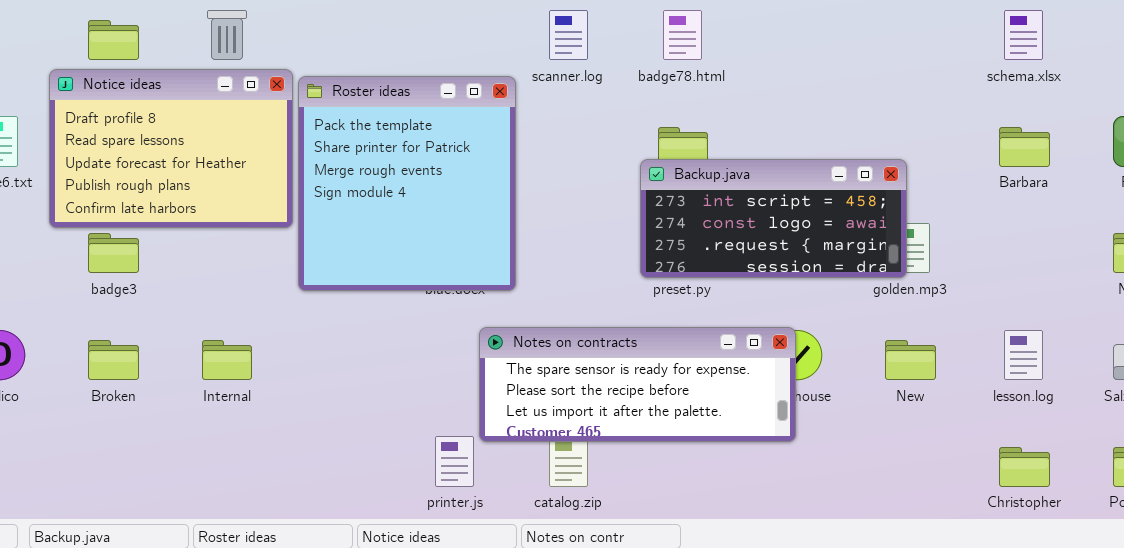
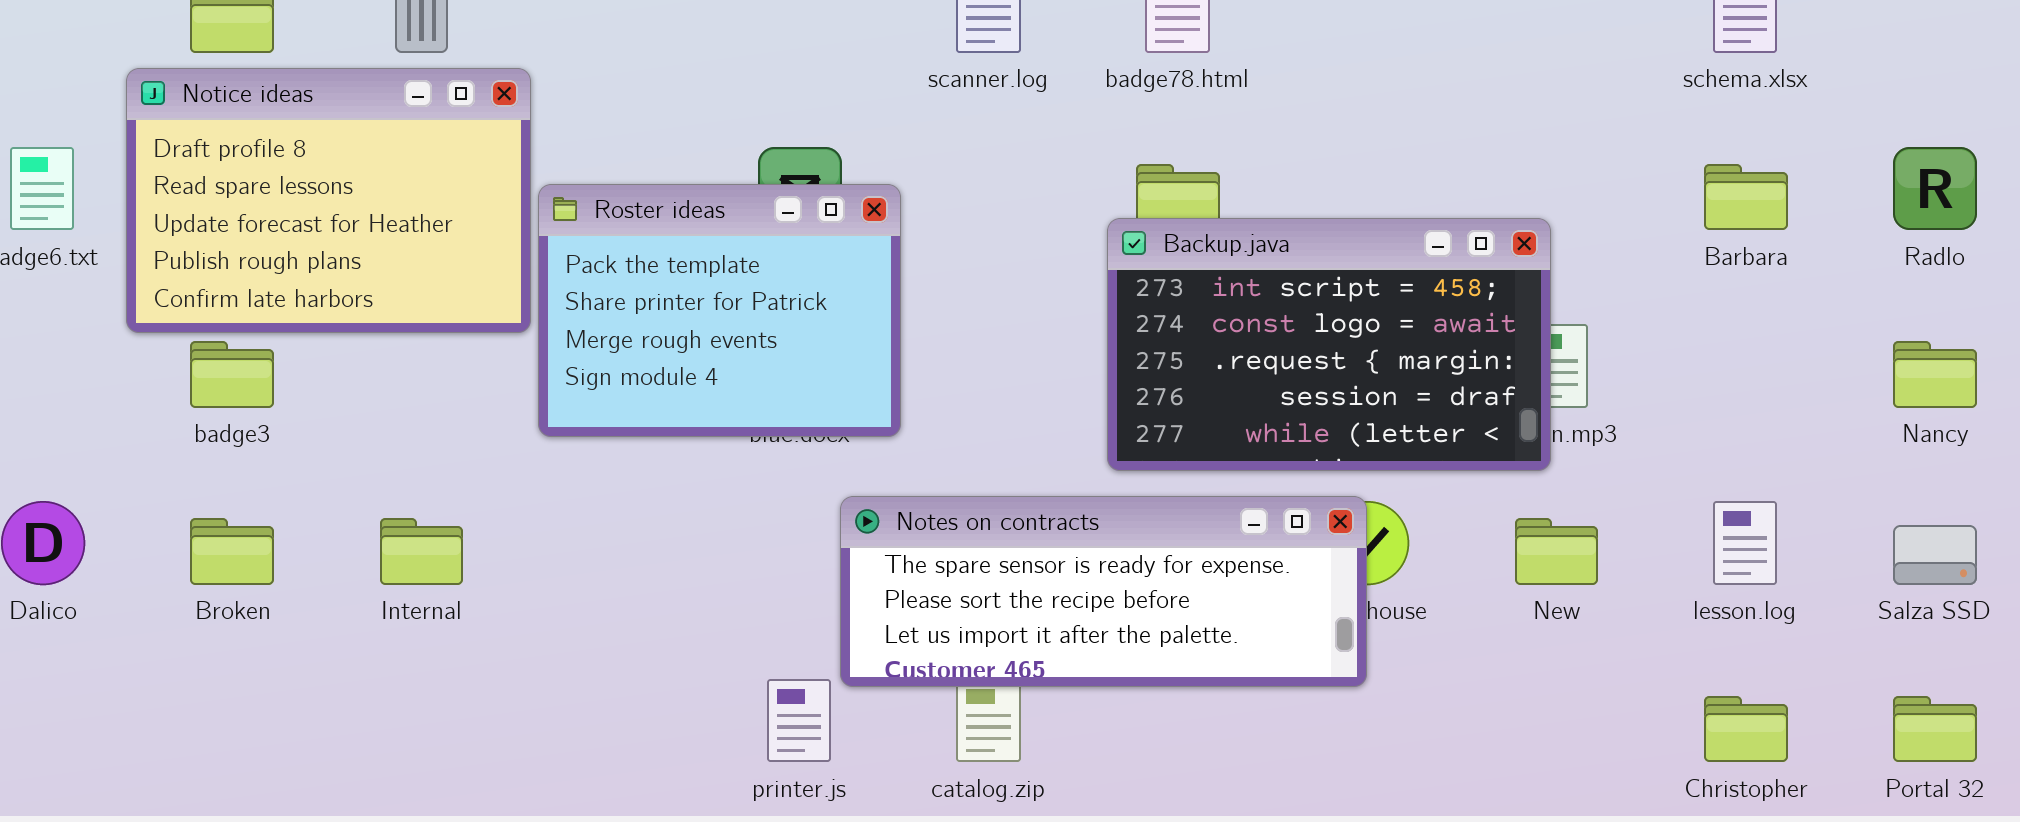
Roster ideas: [298,76,516,291] -> [538,184,901,437], resized
Backup.java: [640,159,907,278] -> [1107,218,1551,471], resized

